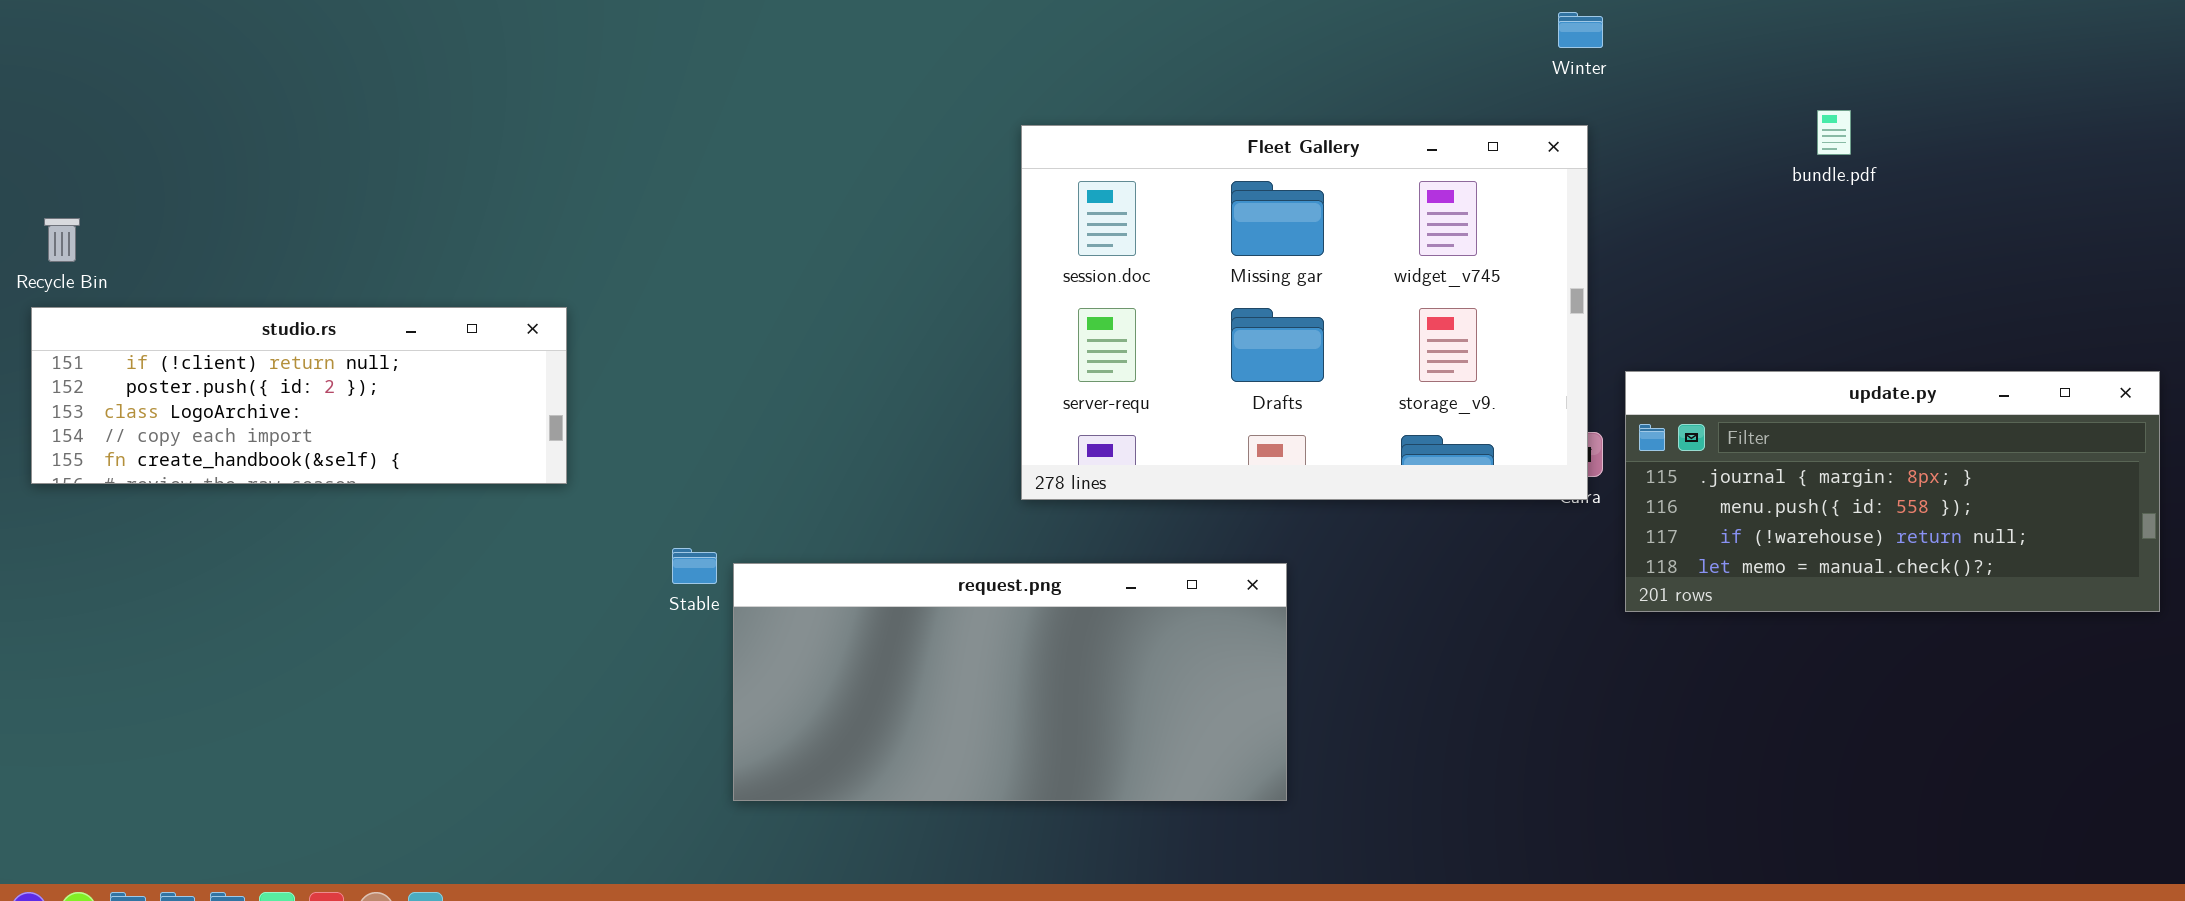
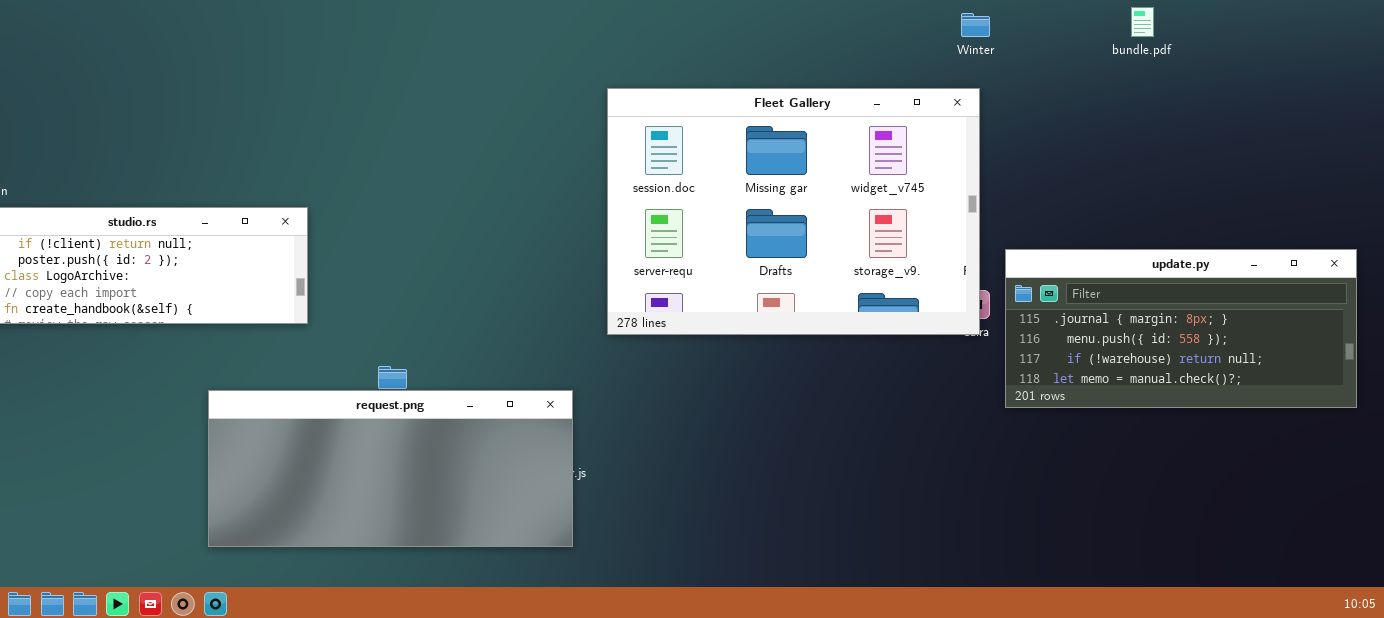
bundle.pdf: [1817,110,1851,155] -> [1131,7,1154,37], moved
request.png: [733,563,1287,801] -> [208,390,573,547], moved

